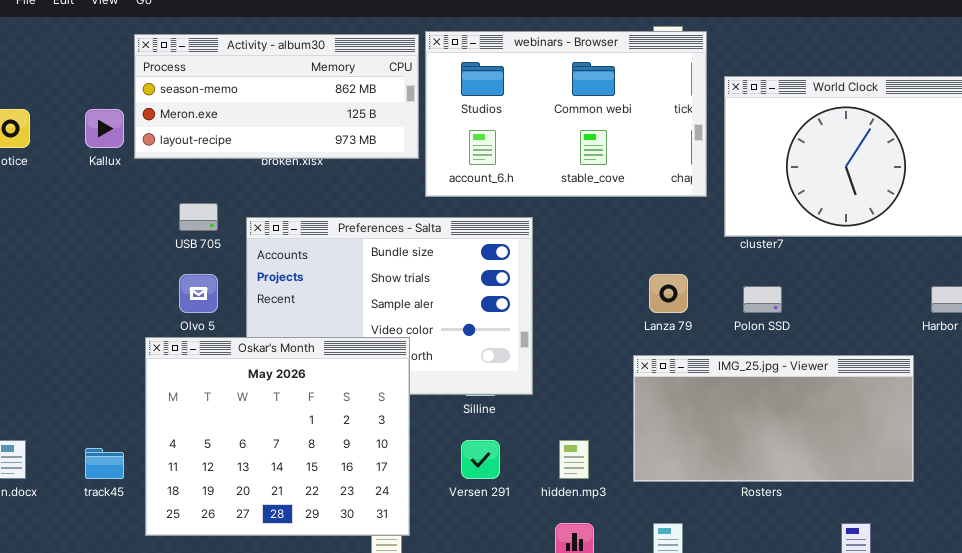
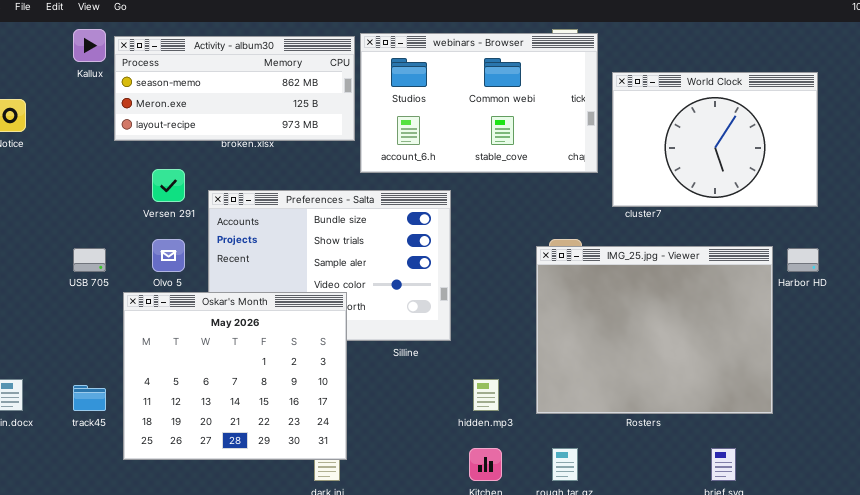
Kallux: [85,109,124,148] -> [73,29,106,62], moved
USB 705: [179,203,218,231] -> [73,248,106,272], moved
IMG_25.jpg - Viewer: [633,355,914,482] -> [536,246,773,414], resized
Versen 291: [461,440,500,479] -> [152,169,185,202], moved

